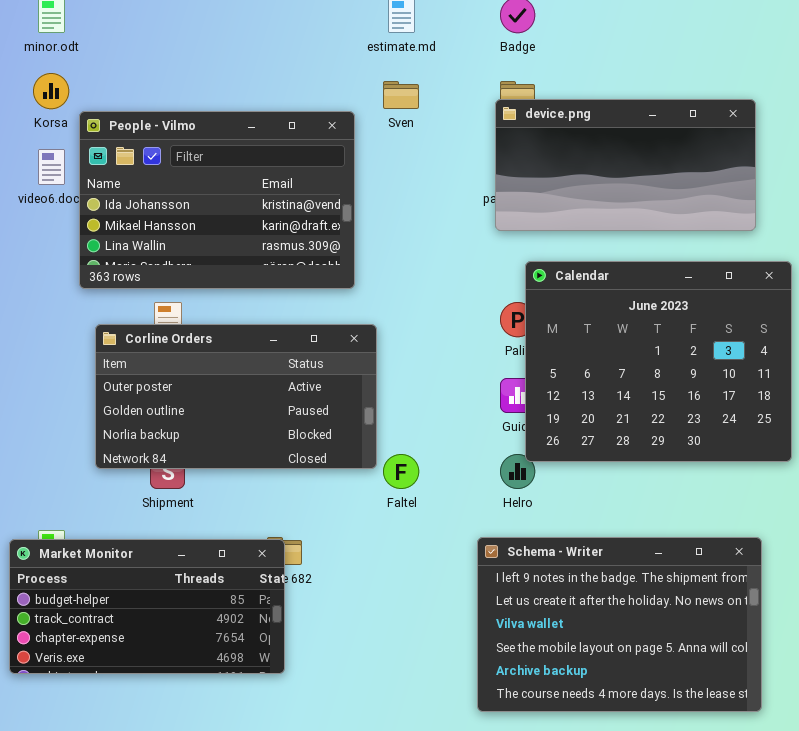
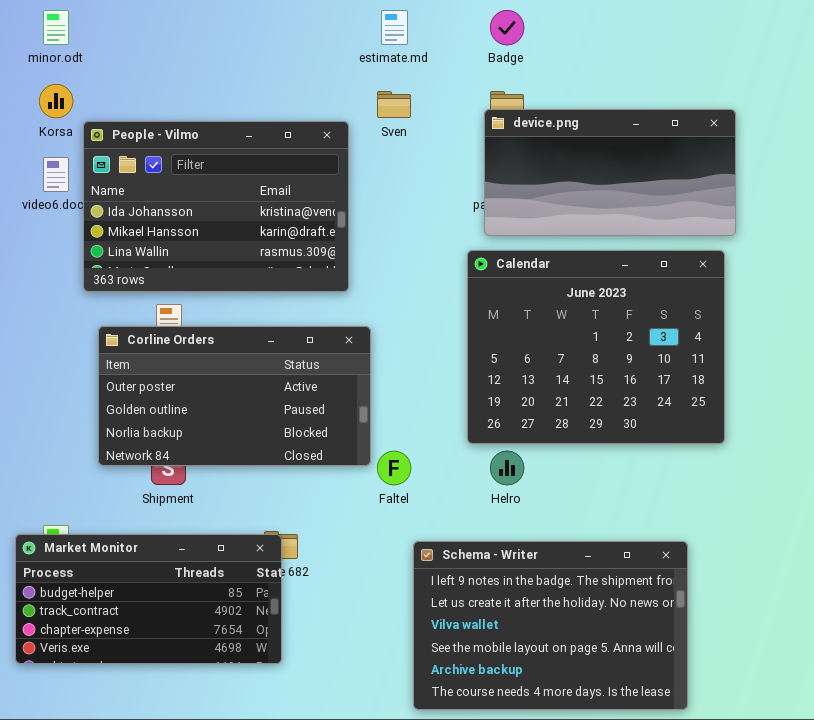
Calendar: [525,261,792,462] -> [467,250,725,444], moved
Schema - Writer: [477,537,762,712] -> [413,541,688,710], moved

